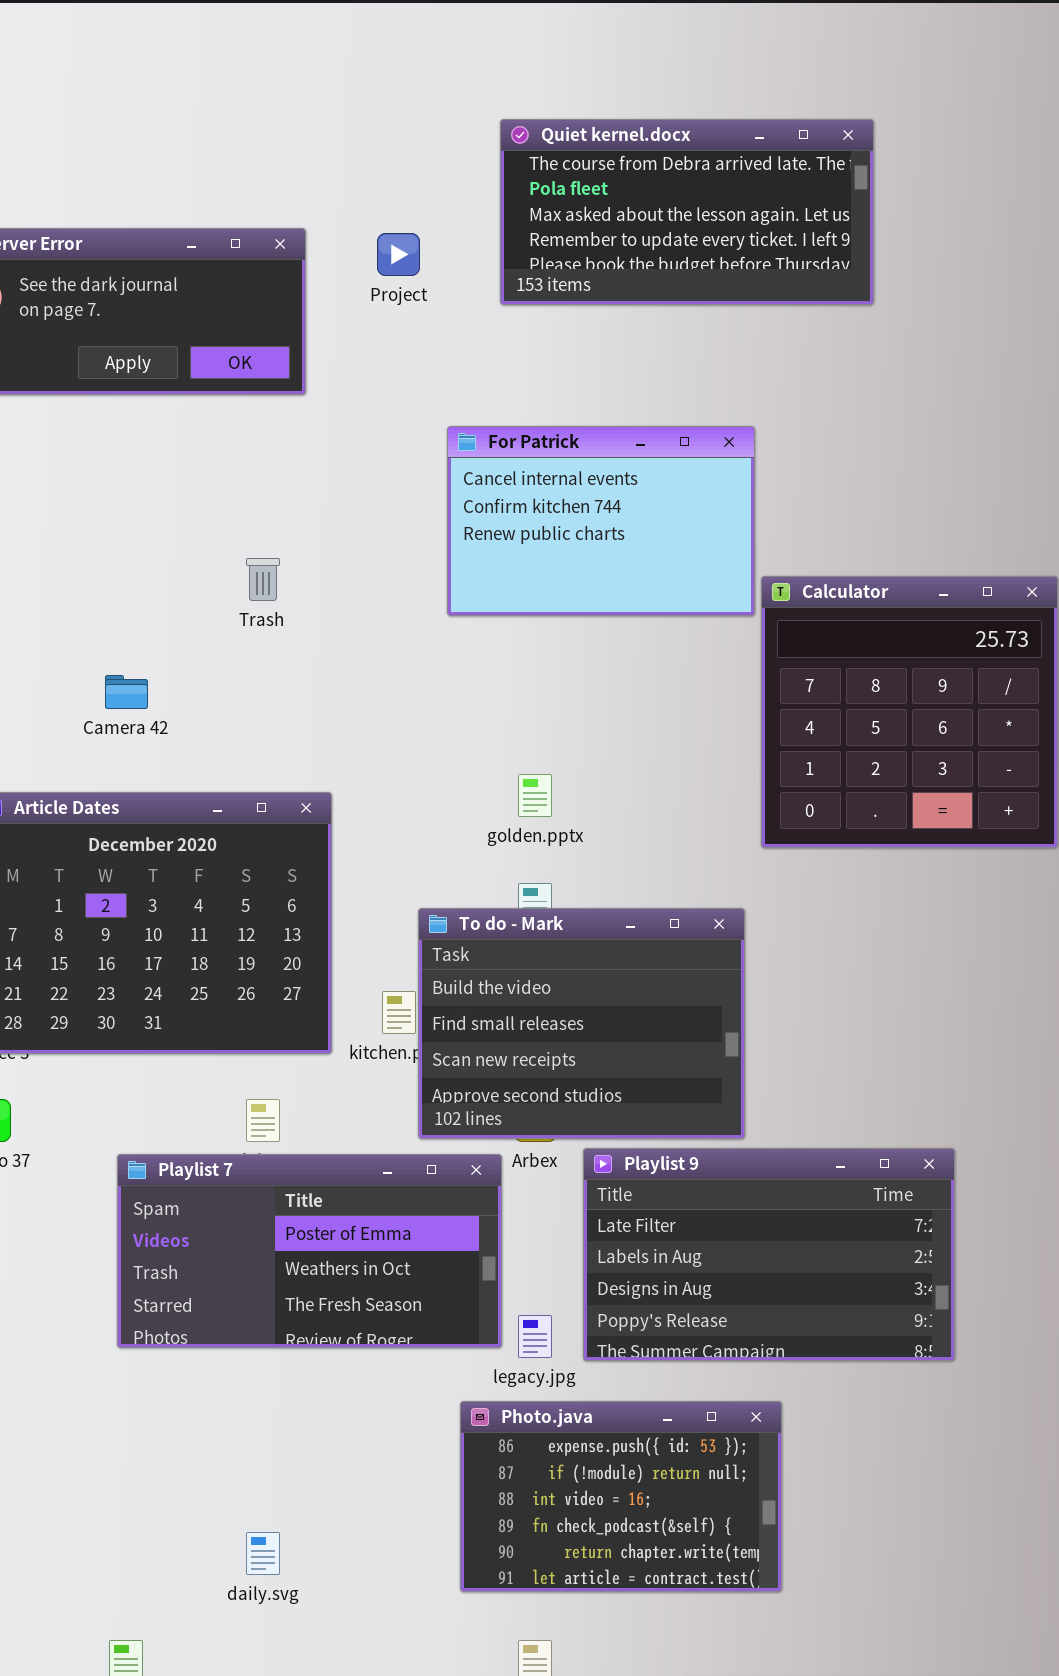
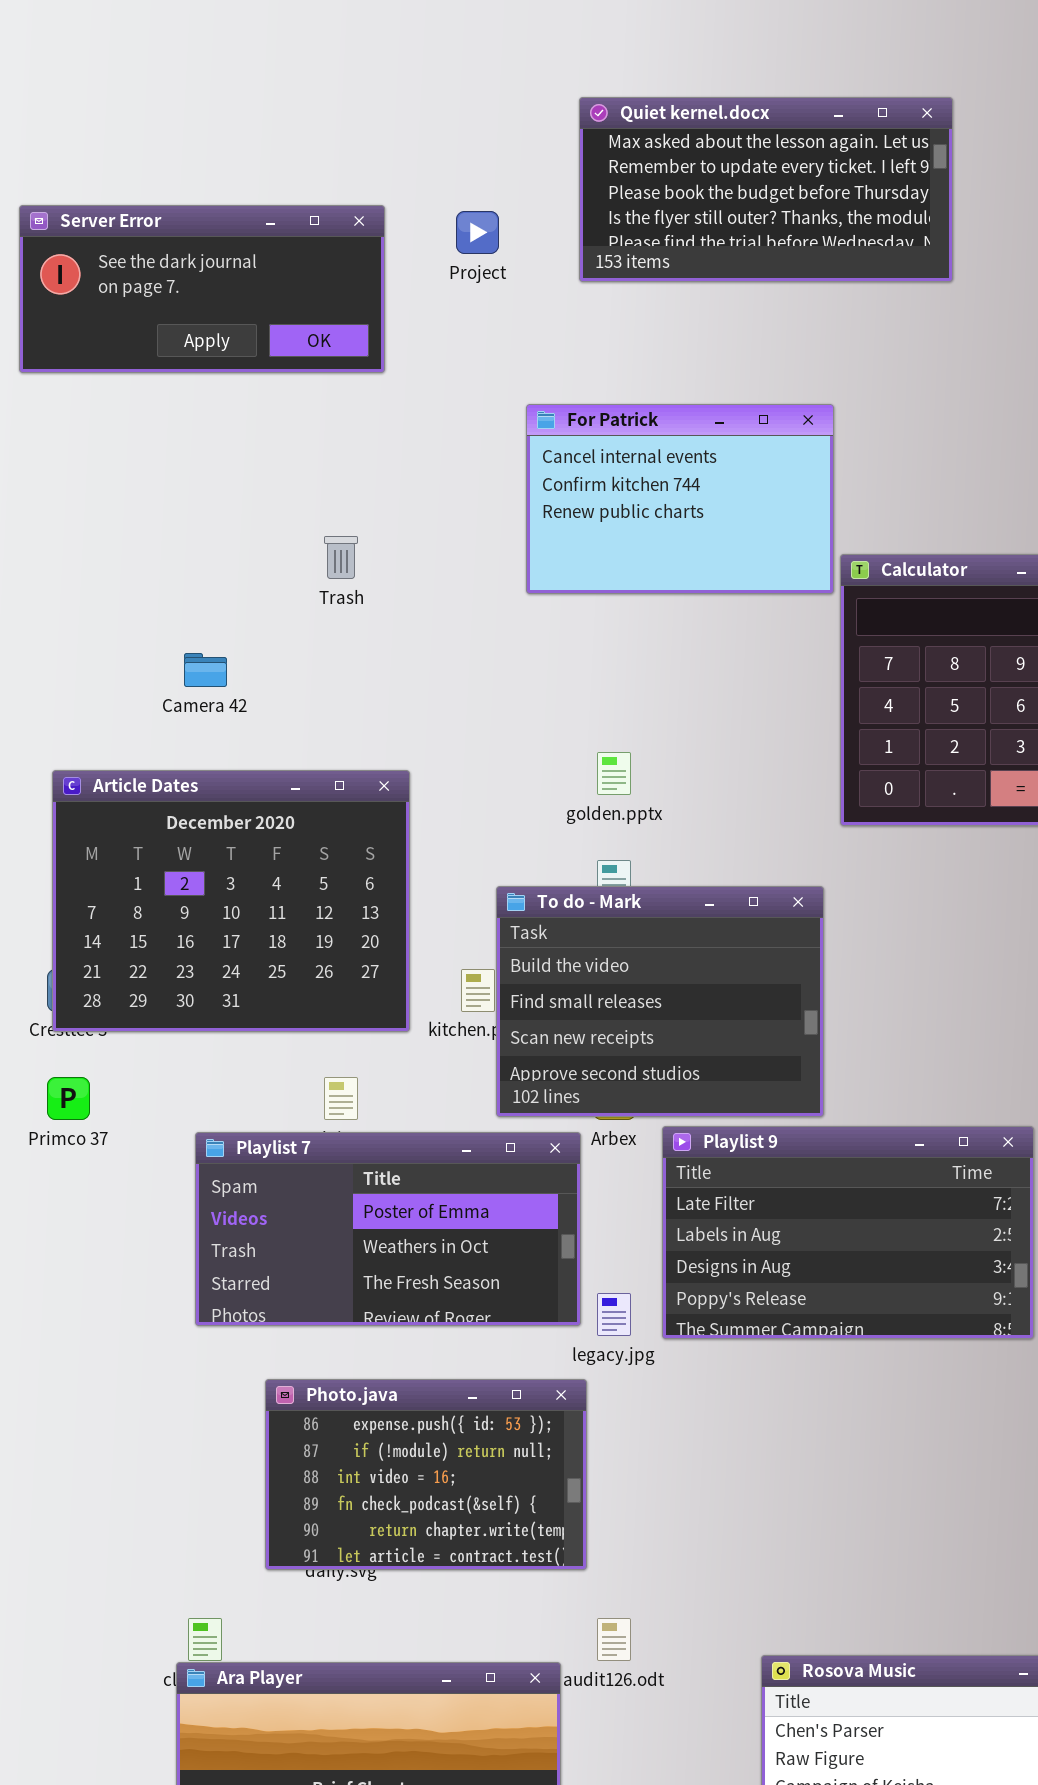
Quiet kernel.docx: [500,119,874,305] -> [579,97,953,282], scrolled down 2 rows
Photo.java: [460,1401,782,1592] -> [265,1379,587,1570], moved

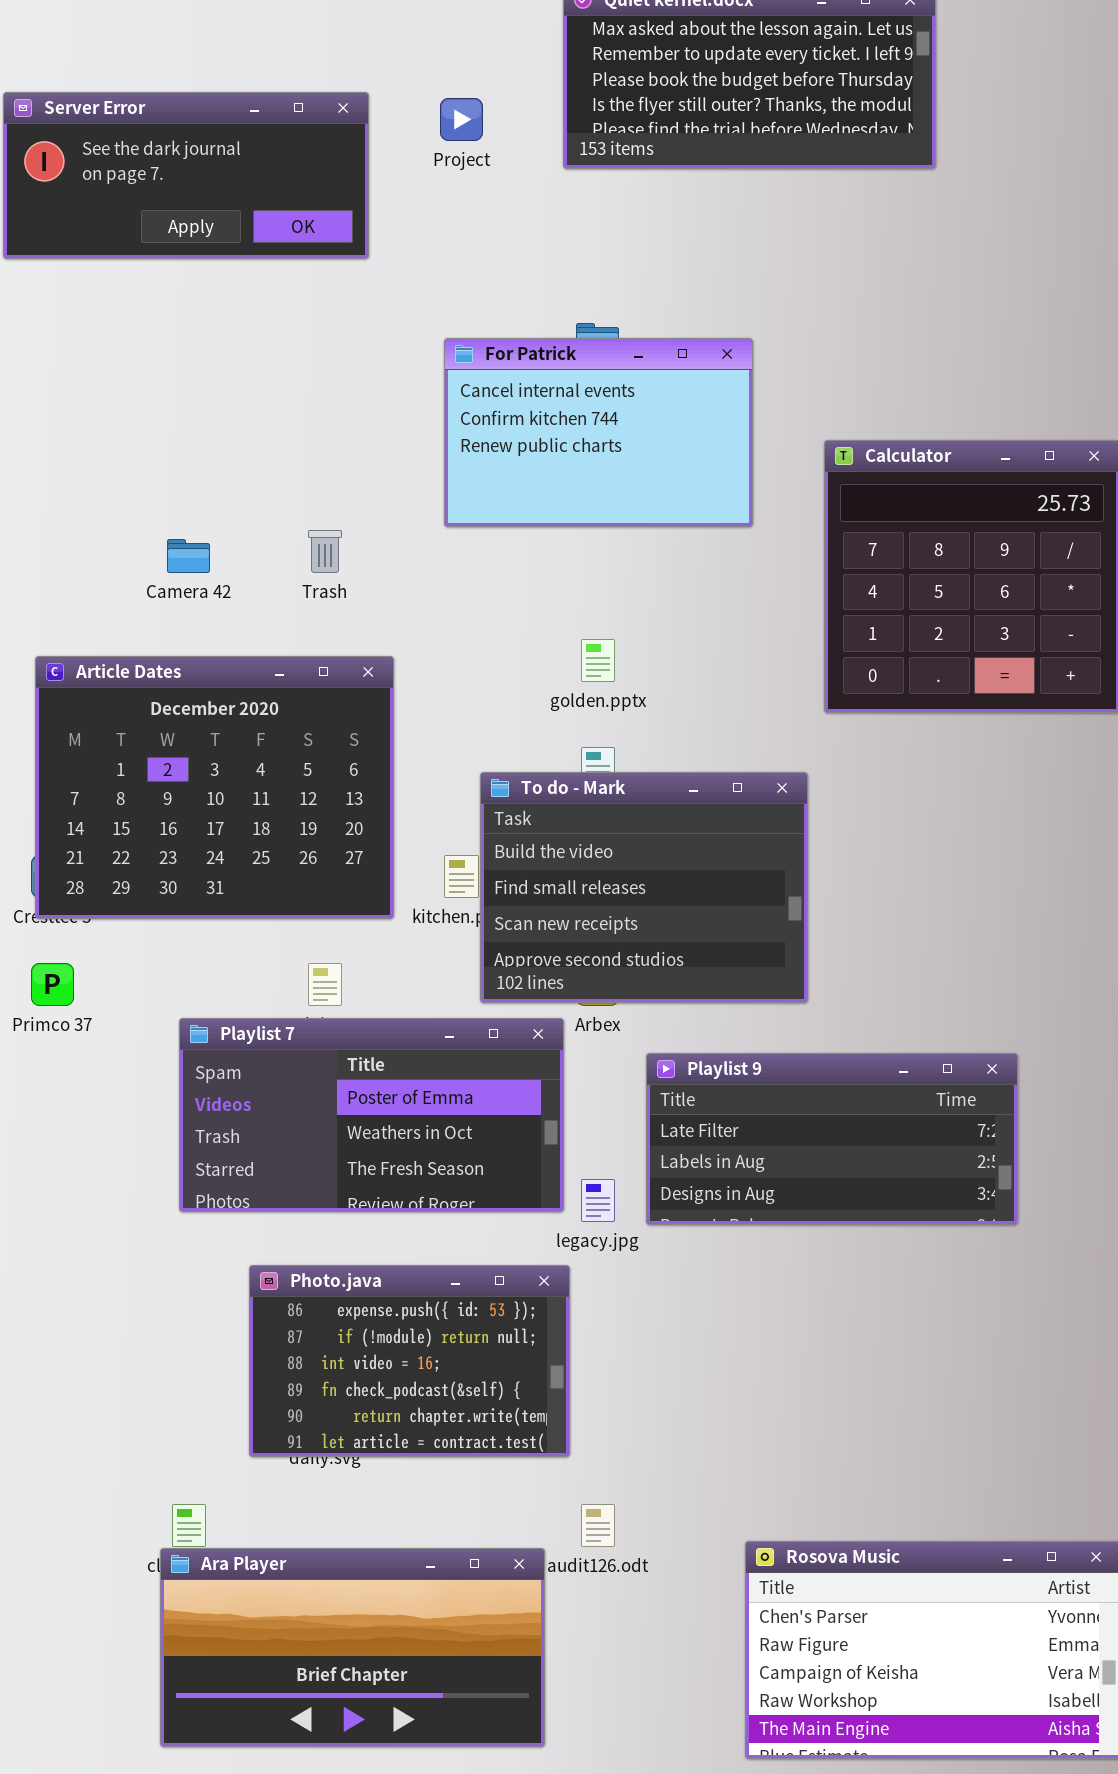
For Patrick: [526,404,834,594] -> [444,338,753,527], moved
Trash: [324,536,358,579] -> [308,530,342,573], moved
Playlist 9: [662,1126,1034,1339] -> [646,1053,1018,1225], resized

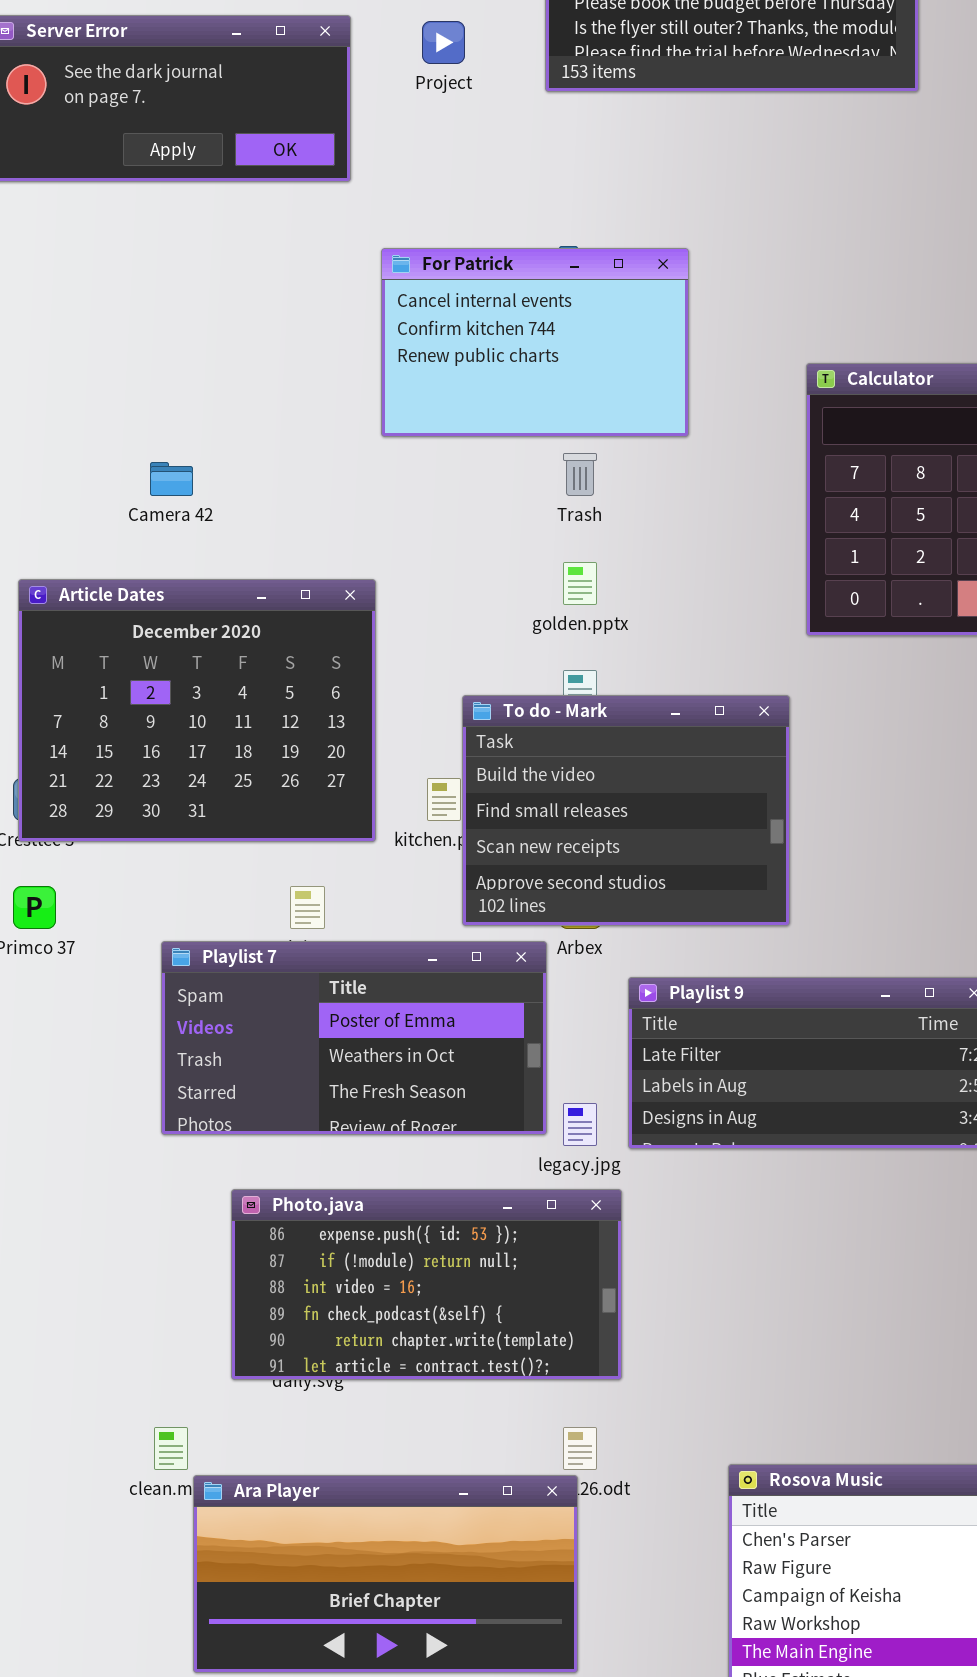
For Patrick: [444,338,753,527] -> [381,248,689,437], moved
Trash: [308,530,342,573] -> [563,453,597,496], moved
Photo.java: [249,1265,570,1457] -> [231,1189,622,1380], resized
Ara Player: [160,1548,545,1747] -> [193,1475,578,1673], moved

